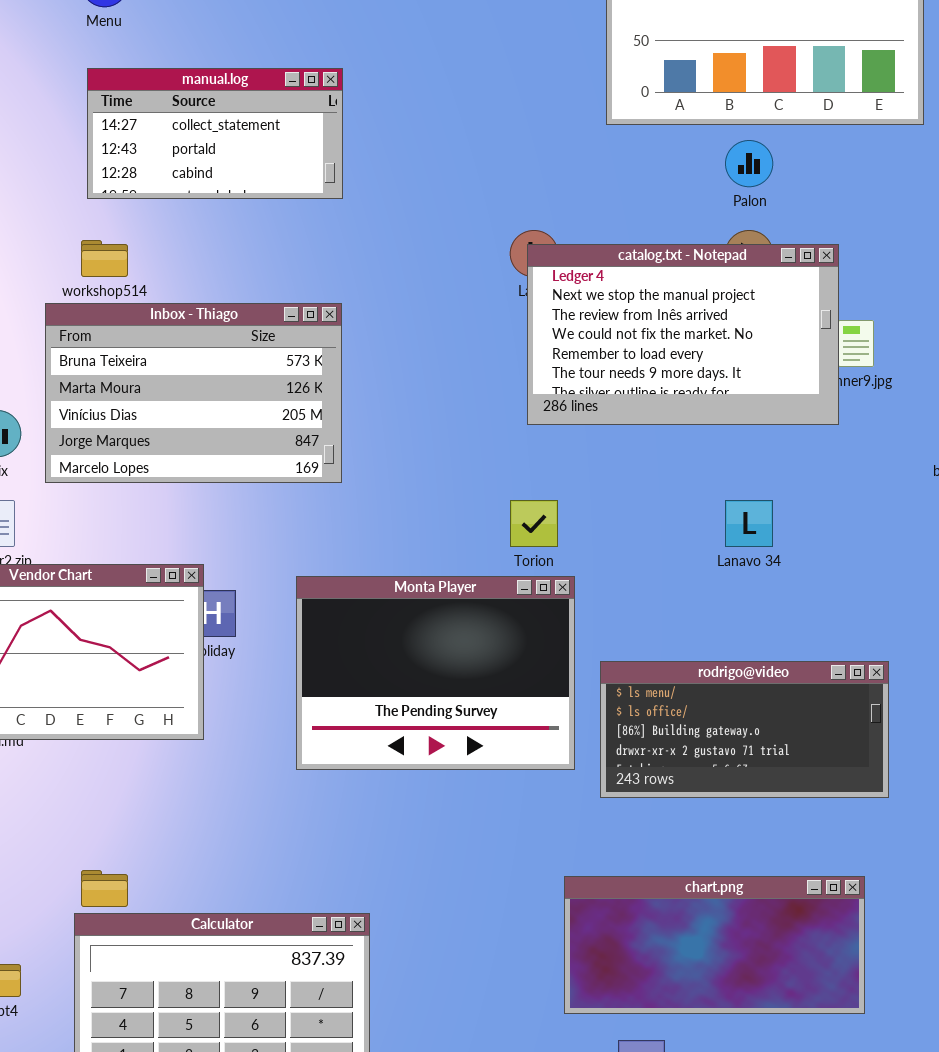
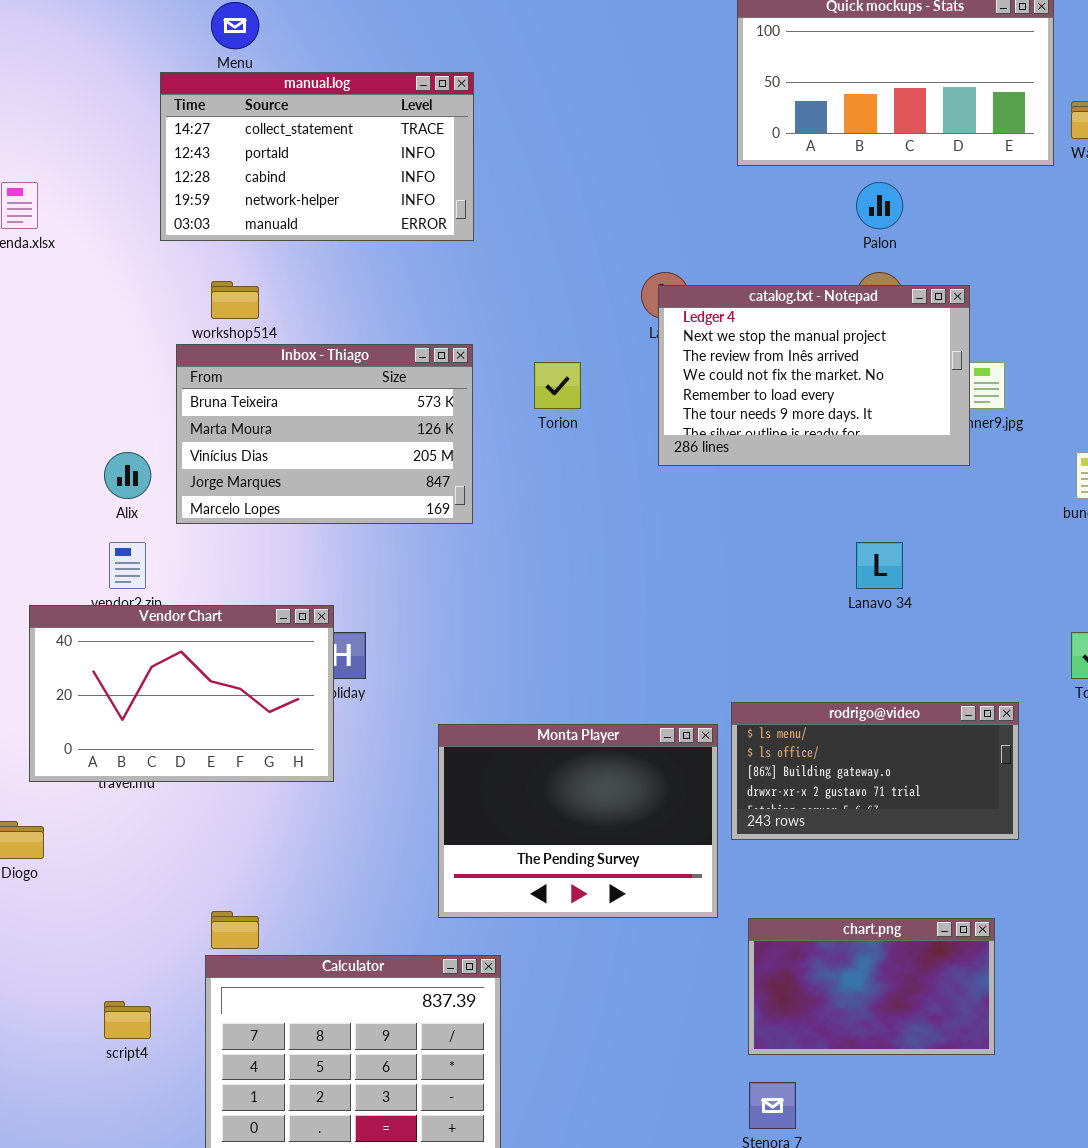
manual.log: [87,68,343,199] -> [160,72,474,241], resized
Torion: [510,500,558,547] -> [534,362,581,409], moved
Monta Player: [296,576,575,770] -> [438,724,718,918], moved
chart.png: [564,876,865,1014] -> [748,918,995,1055], resized

